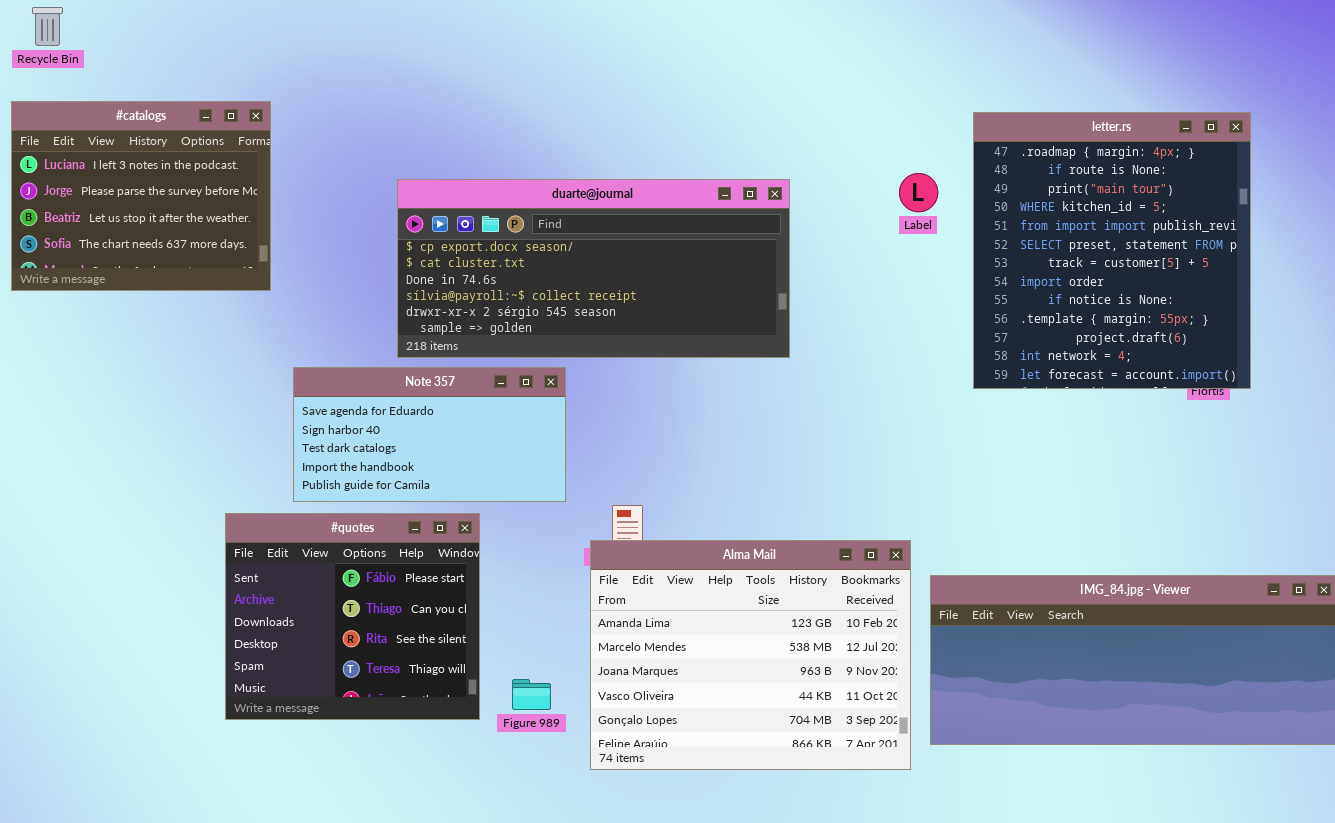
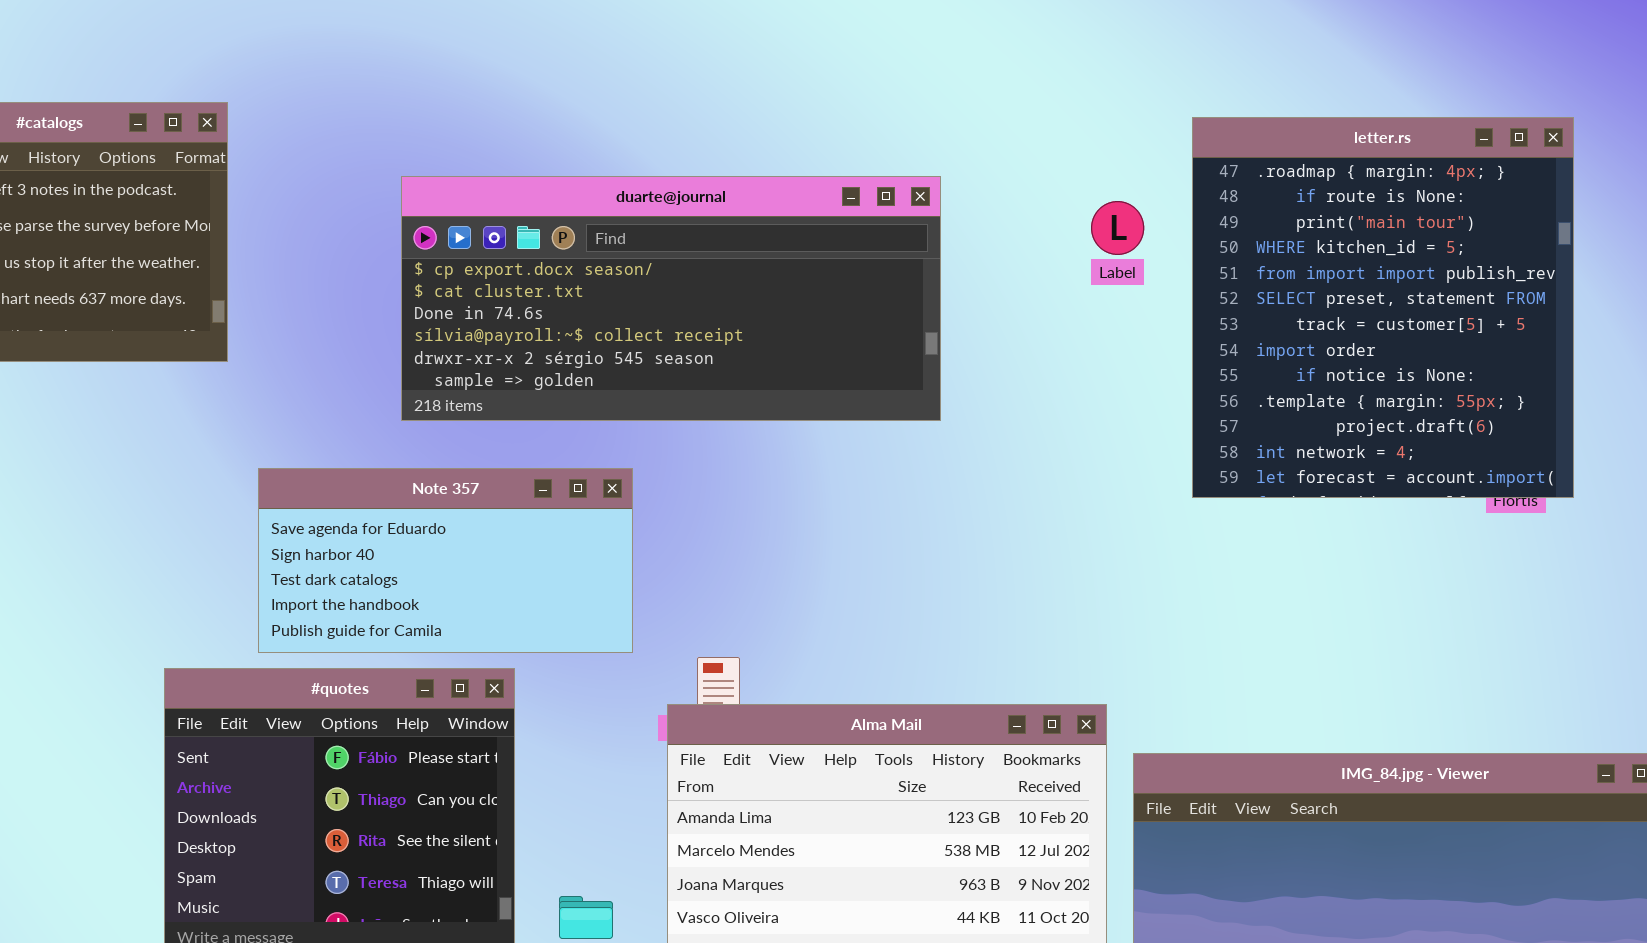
duarte@journal: [397,179,790,358] -> [401,176,941,421], moved

